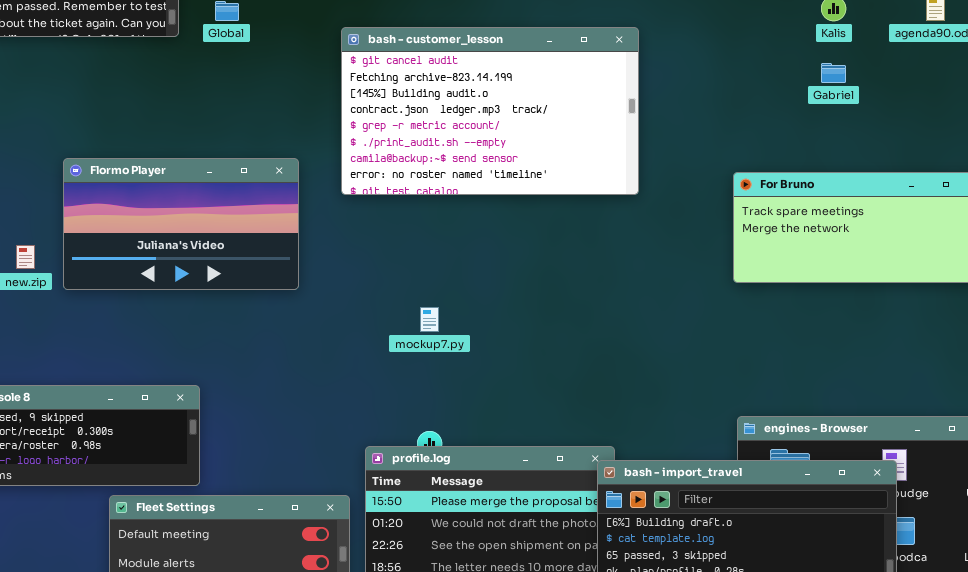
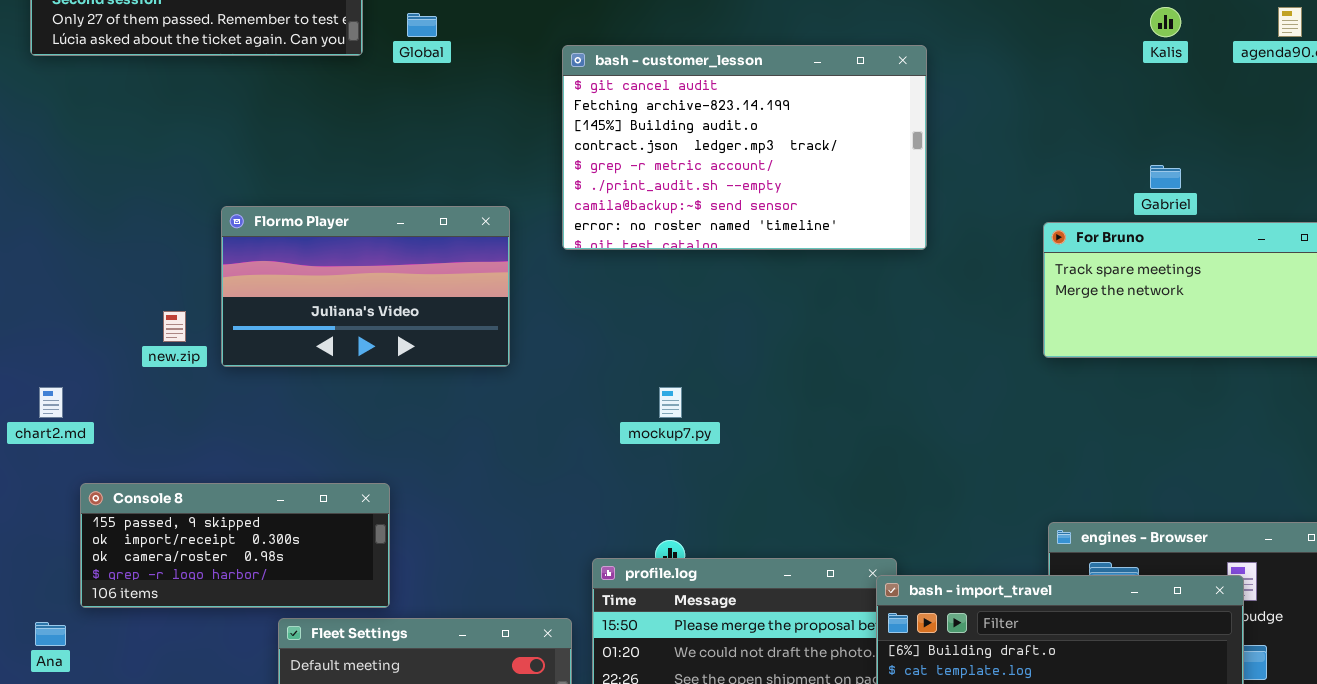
Gabriel: [821,63,846,83] -> [1150,165,1181,189], moved

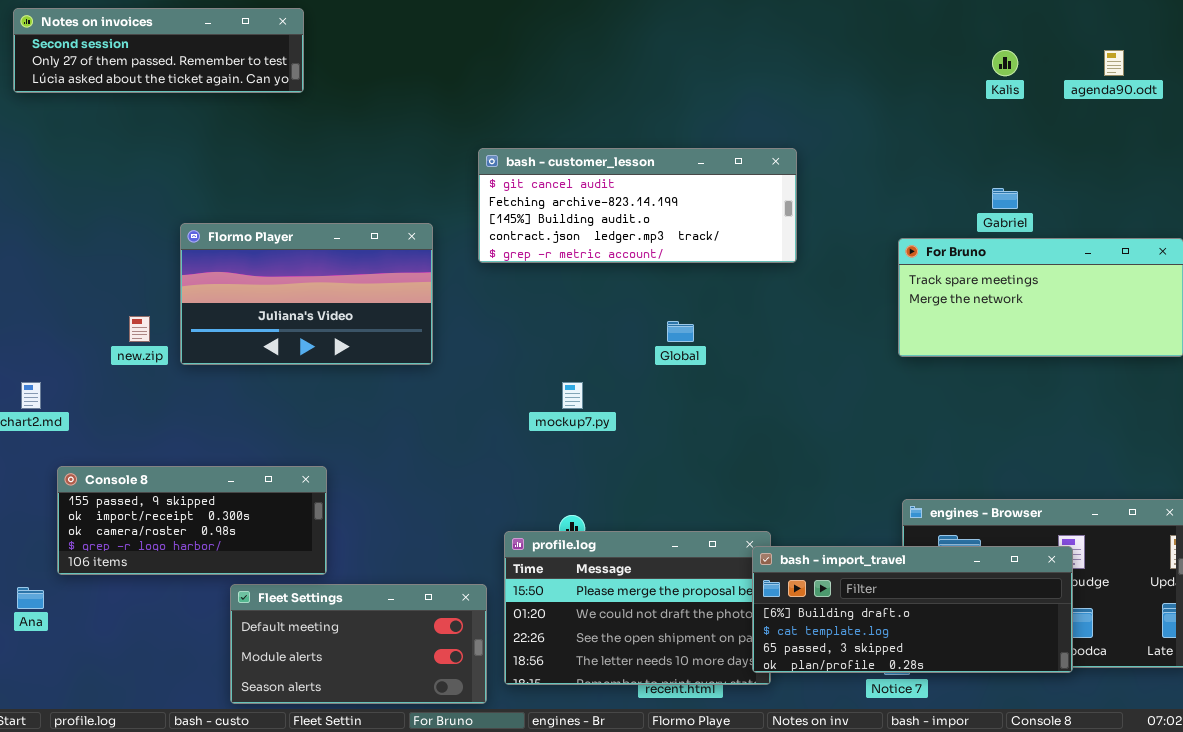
Global: [407,13,437,37] -> [667,321,694,342], moved
bash - customer_lesson: [562,45,927,250] -> [478,148,797,263], resized

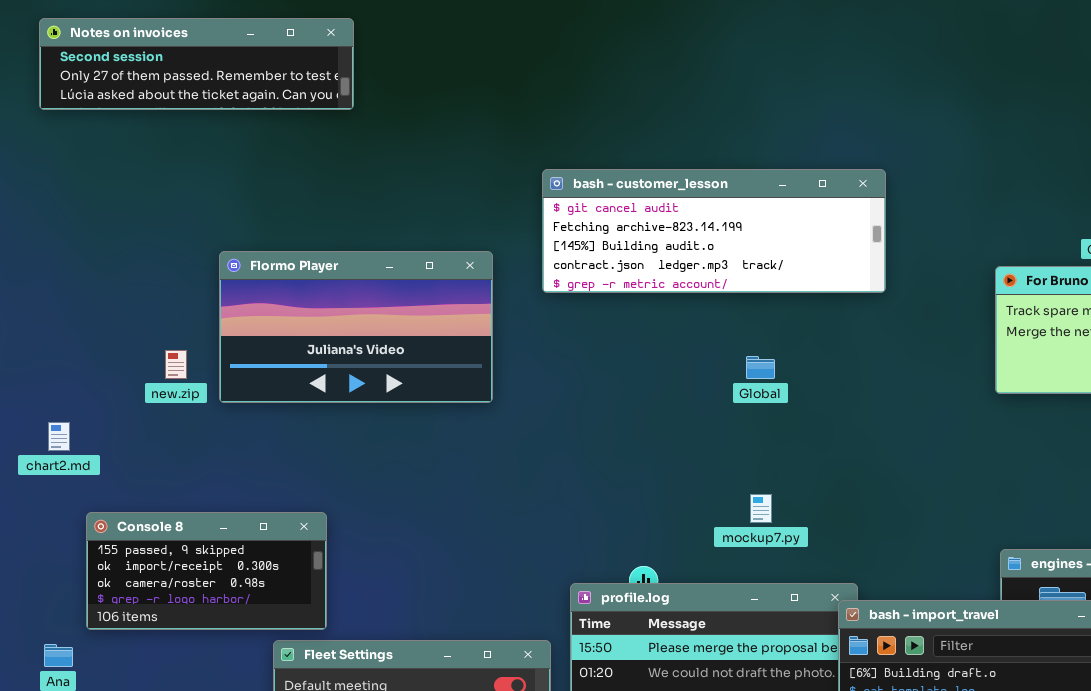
mockup7.py: [562,382,583,409] -> [750,494,772,523], moved
Console 8: [57,466,327,575] -> [86,512,327,630], resized

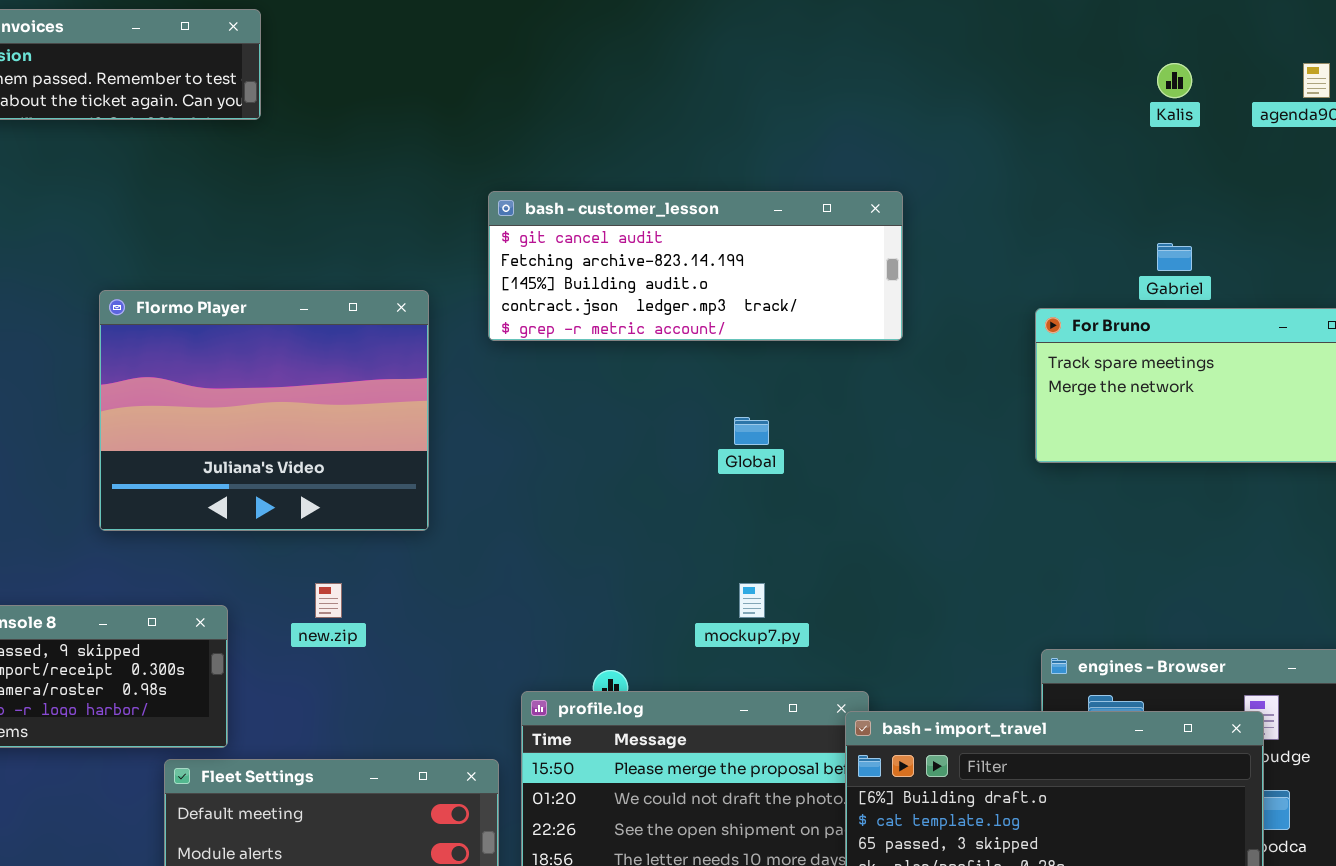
Flormo Player: [219,251,493,403] -> [99,290,429,531], resized
new.zip: [165,350,187,379] -> [315,583,342,618], moved

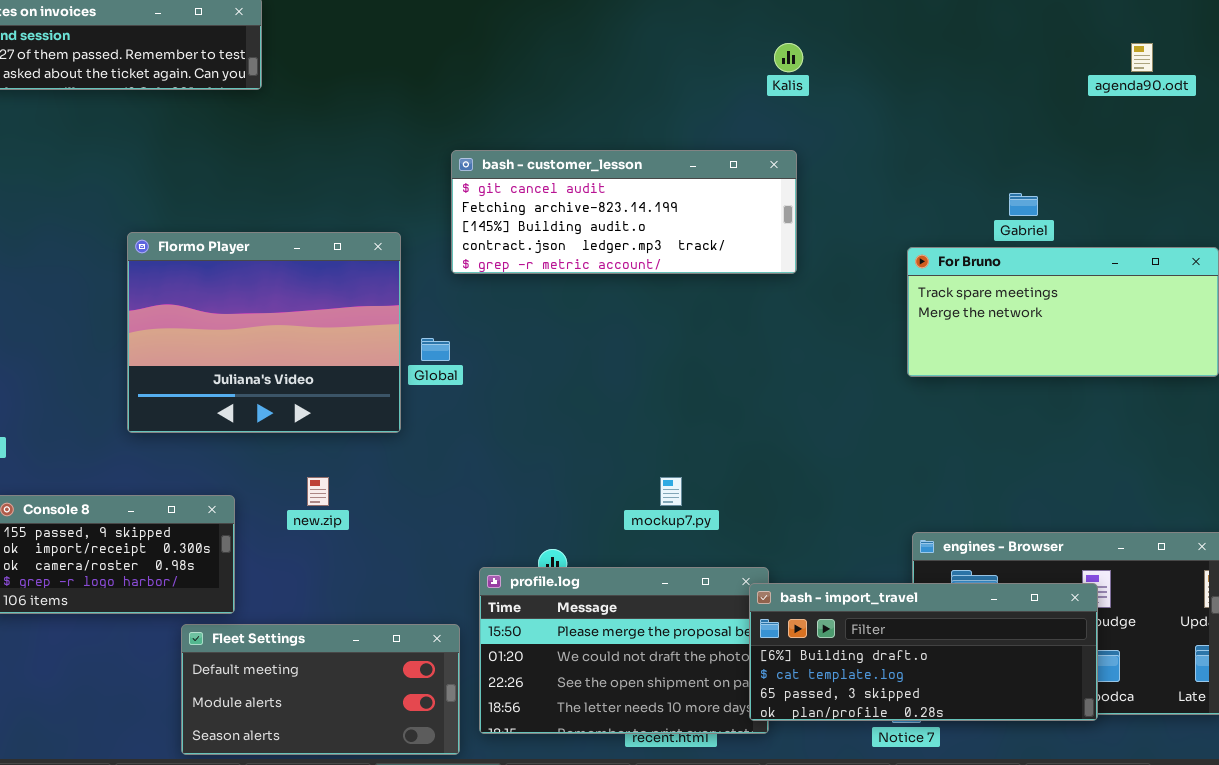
Kalis: [1157,63,1192,98] -> [774,43,803,72], moved
Global: [734,417,769,445] -> [421,338,450,361], moved

